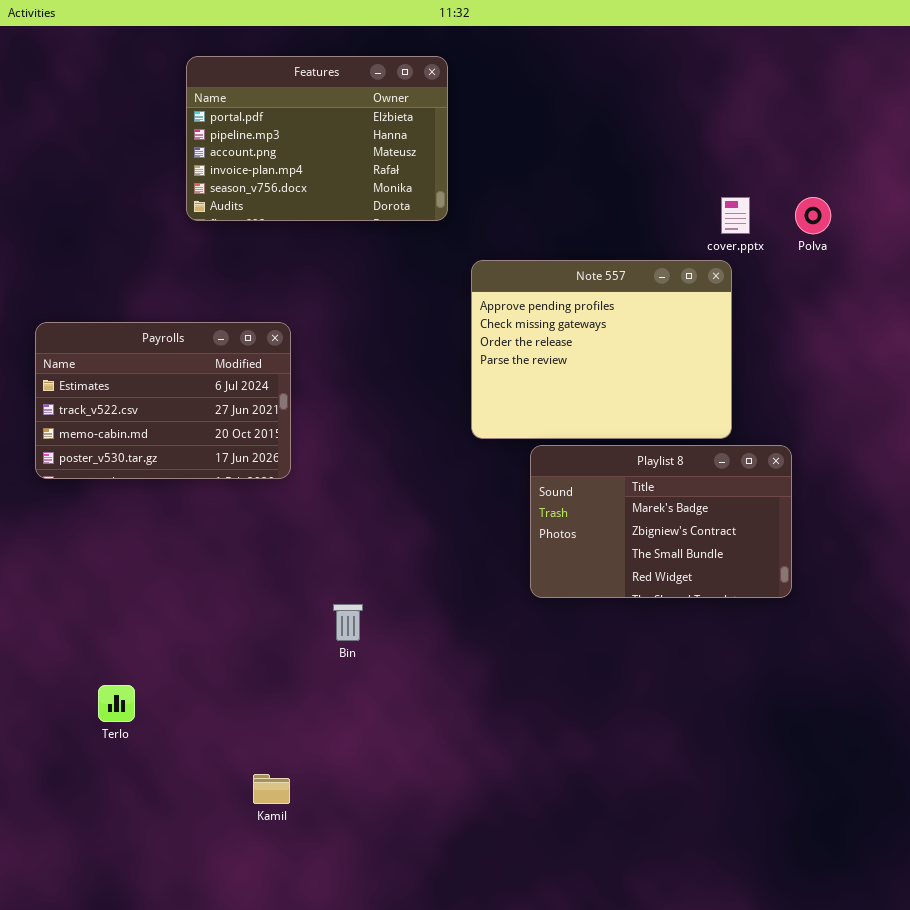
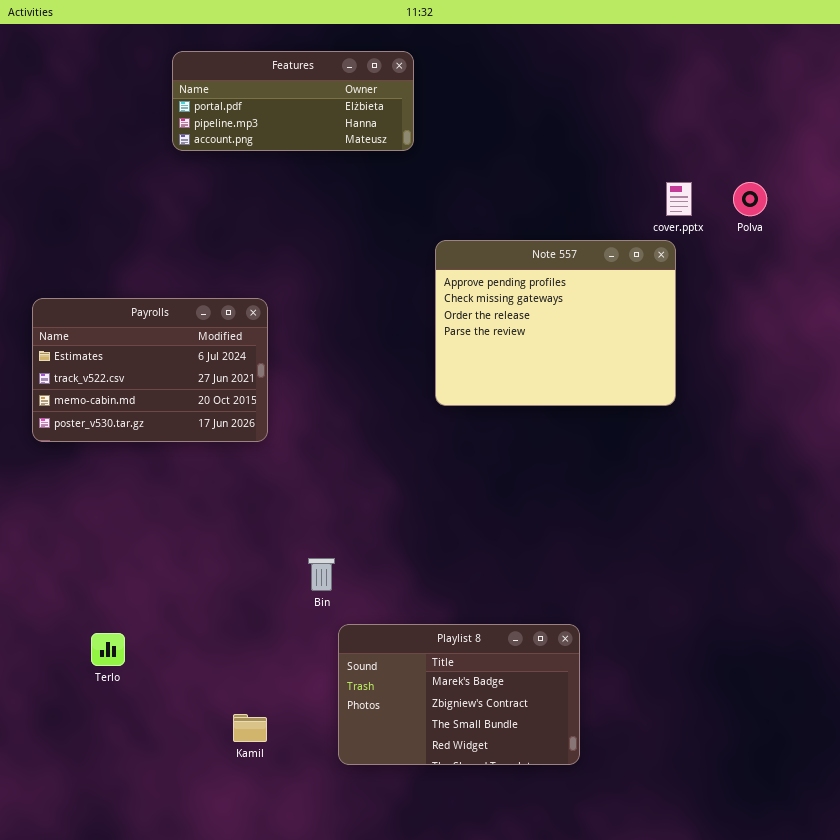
Features: [186,56,448,221] -> [172,51,414,151], resized
Playlist 8: [530,445,792,598] -> [338,624,580,765], moved

